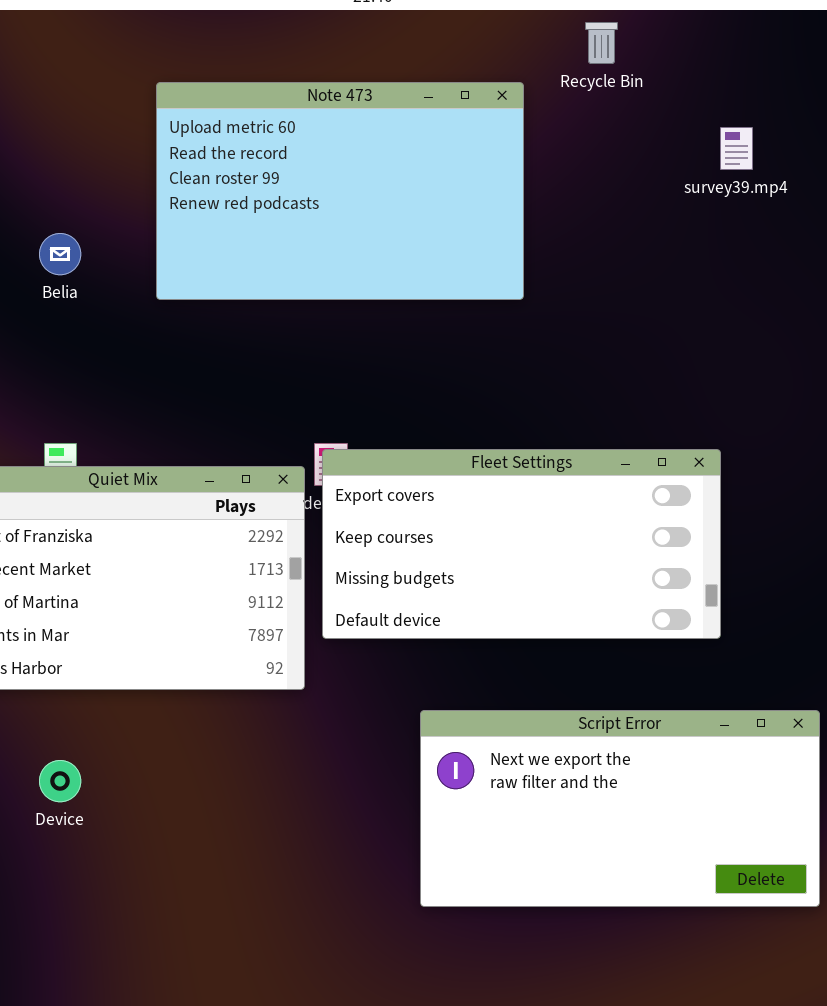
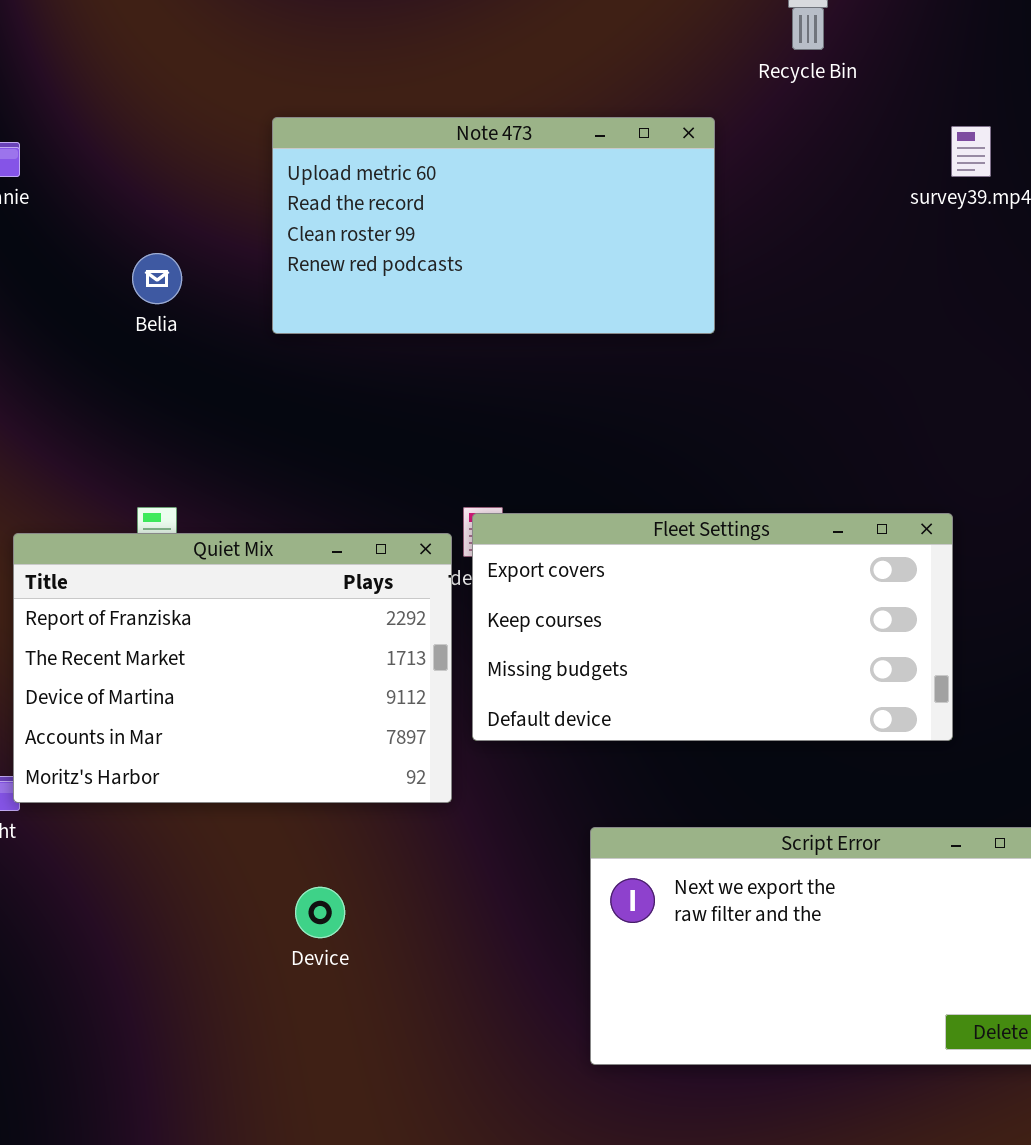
Note 473: [156,82,524,300] -> [272,117,715,334], resized
Device: [39,760,81,802] -> [295,887,345,938], moved

